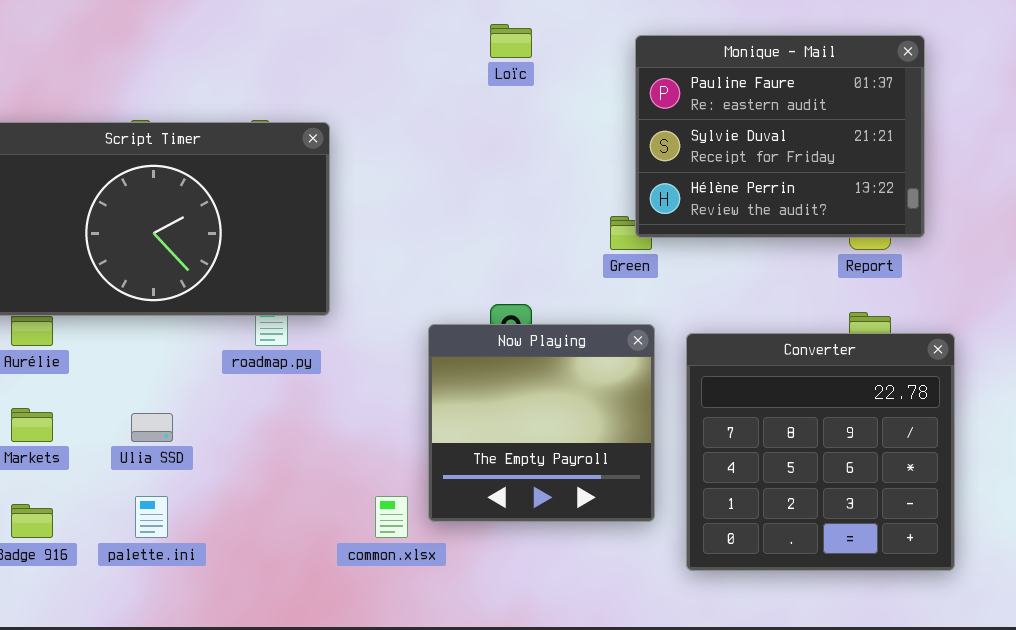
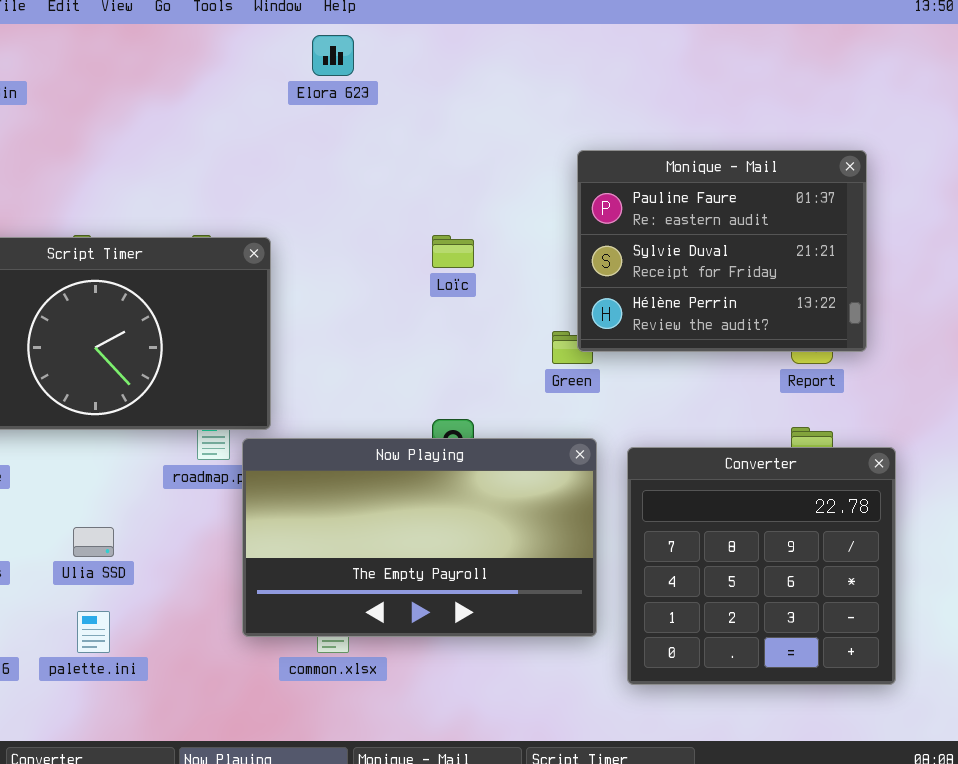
Loïc: [490,24,532,58] -> [432,235,474,268], moved
Now Playing: [428,324,655,522] -> [242,438,597,637], resized

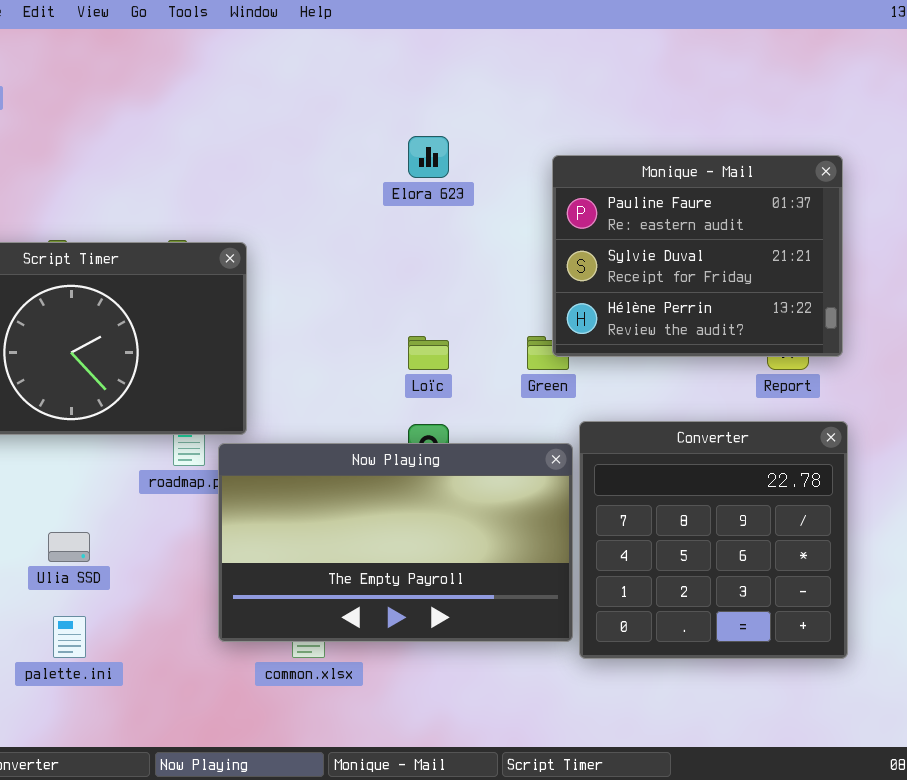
Elora 623: [312,35,354,76] -> [408,136,449,178], moved
Loïc: [432,235,474,268] -> [408,336,449,370], moved
Converter: [627,447,896,685] -> [579,421,848,659], moved

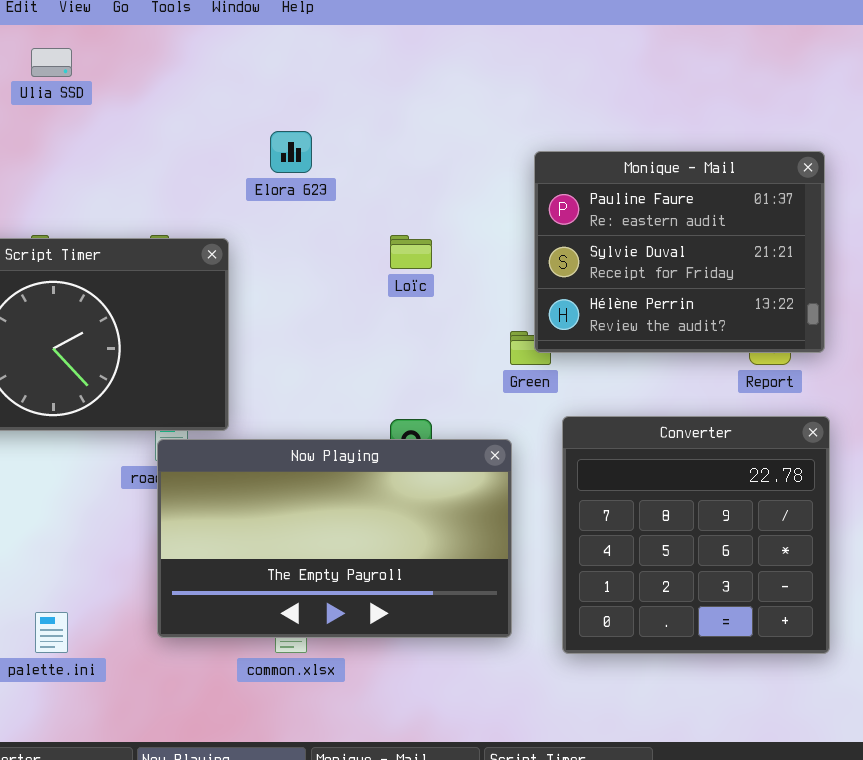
Elora 623: [408,136,449,178] -> [270,131,312,173], moved
Loïc: [408,336,449,370] -> [390,235,432,269], moved
Now Playing: [218,443,573,642] -> [157,439,512,638], moved
Ulia SSD: [48,532,90,562] -> [31,48,72,77], moved

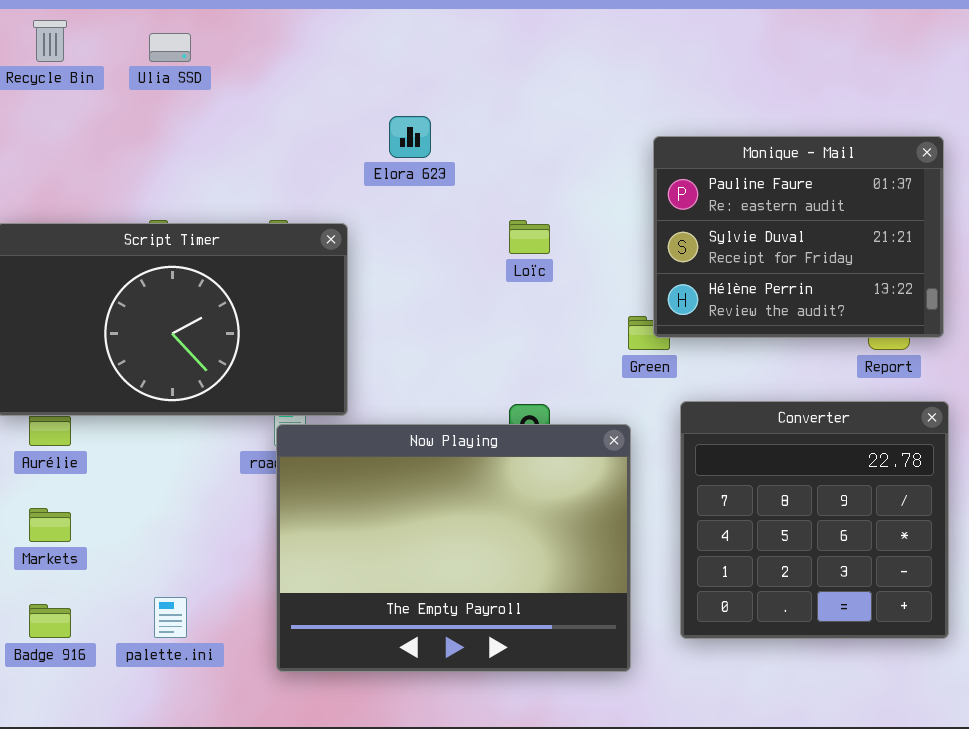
Now Playing: [157,439,512,638] -> [276,424,631,672], resized

